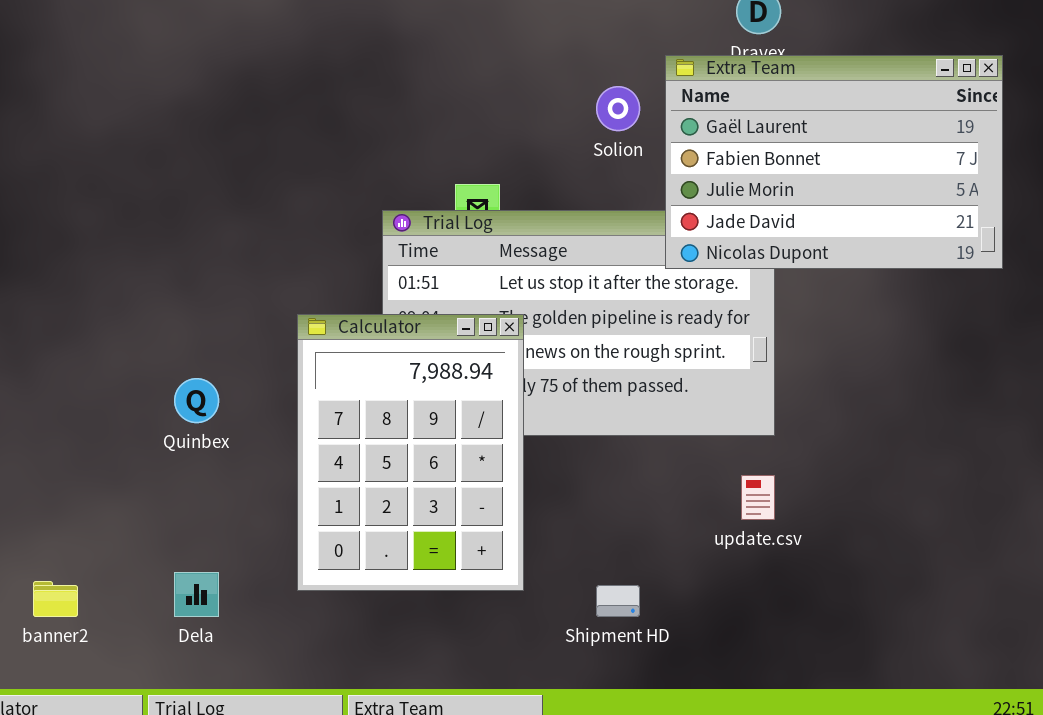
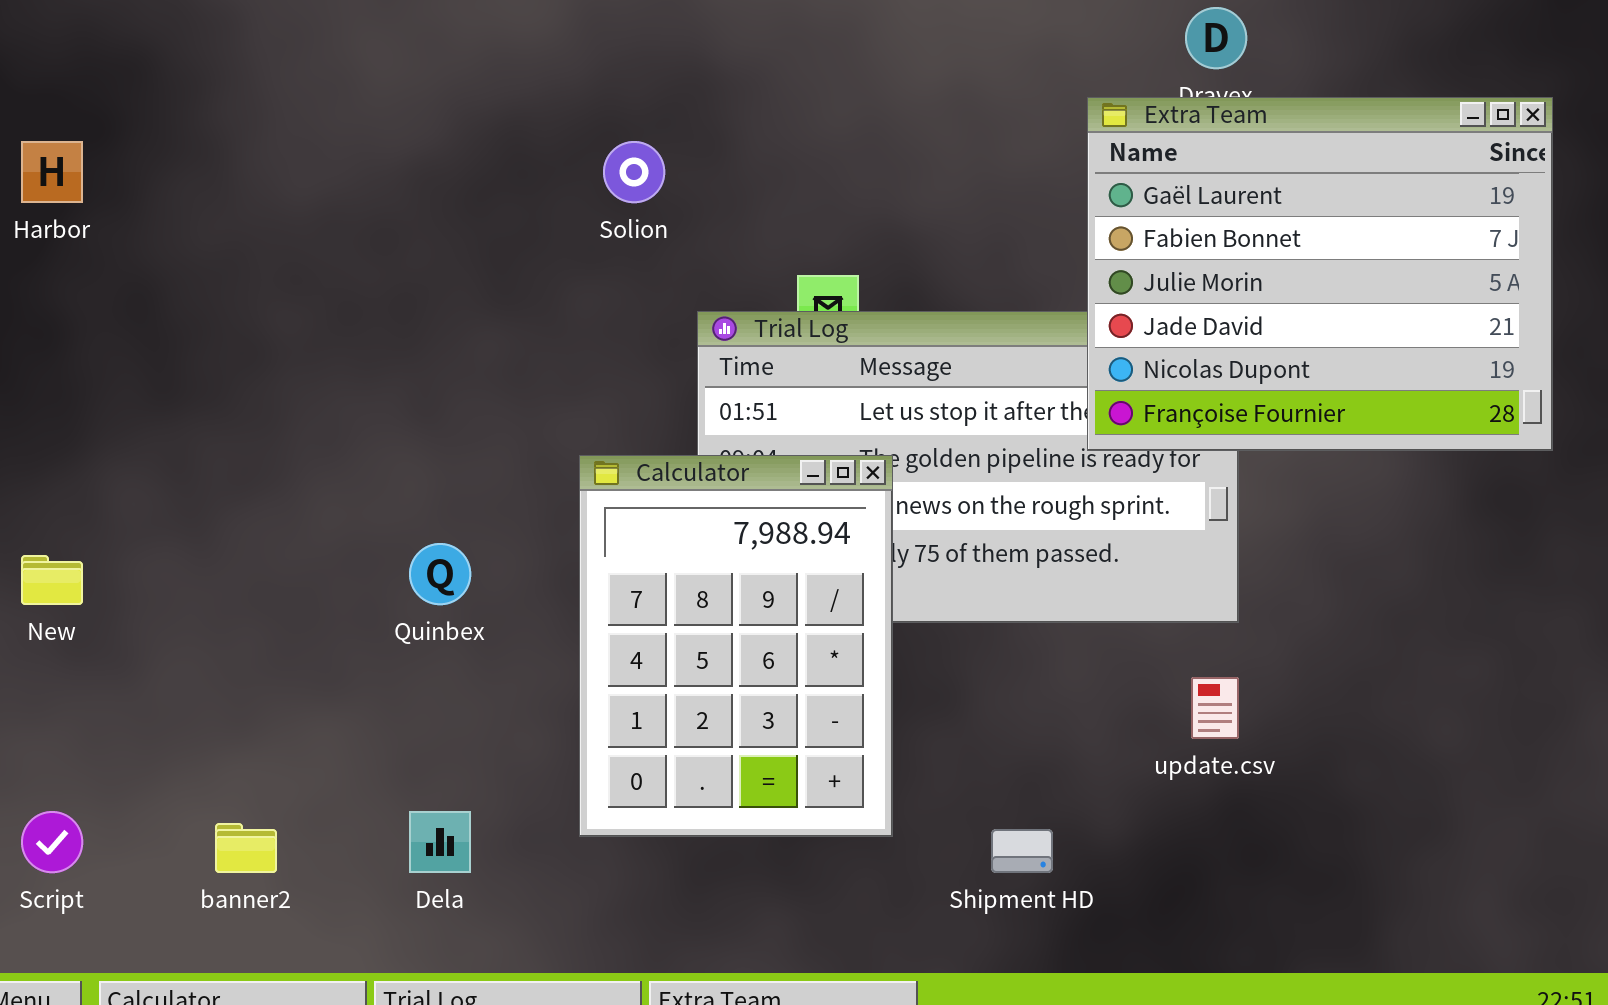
Extra Team: [665,55,1003,269] -> [1087,97,1553,451], resized
Solion: [596,86,640,131] -> [603,141,665,203], moved

